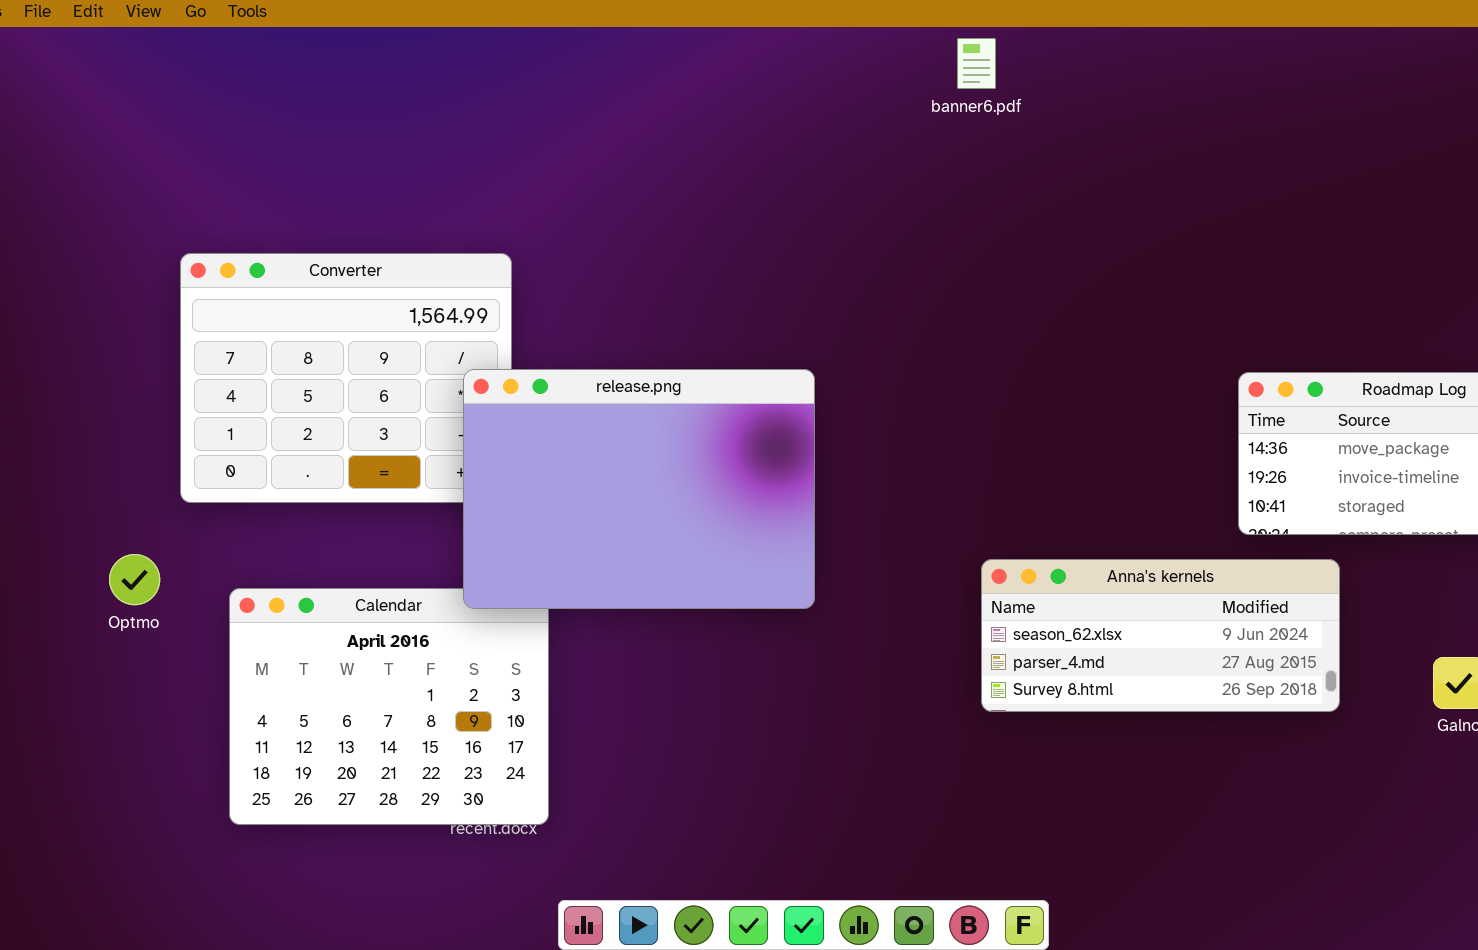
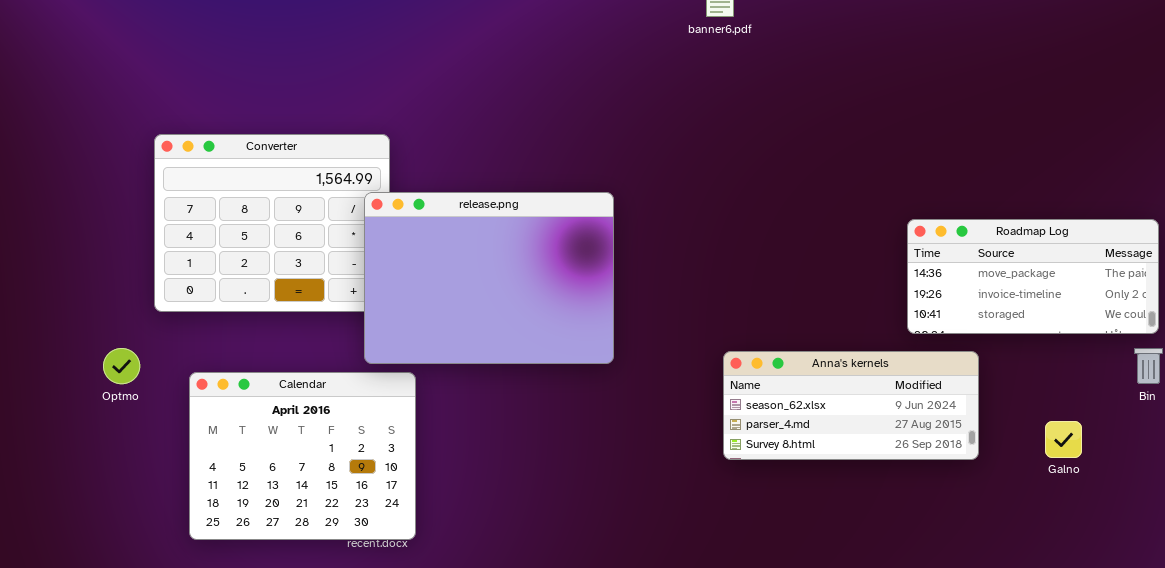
release.png: [463,369,815,609] -> [364,192,614,364], moved

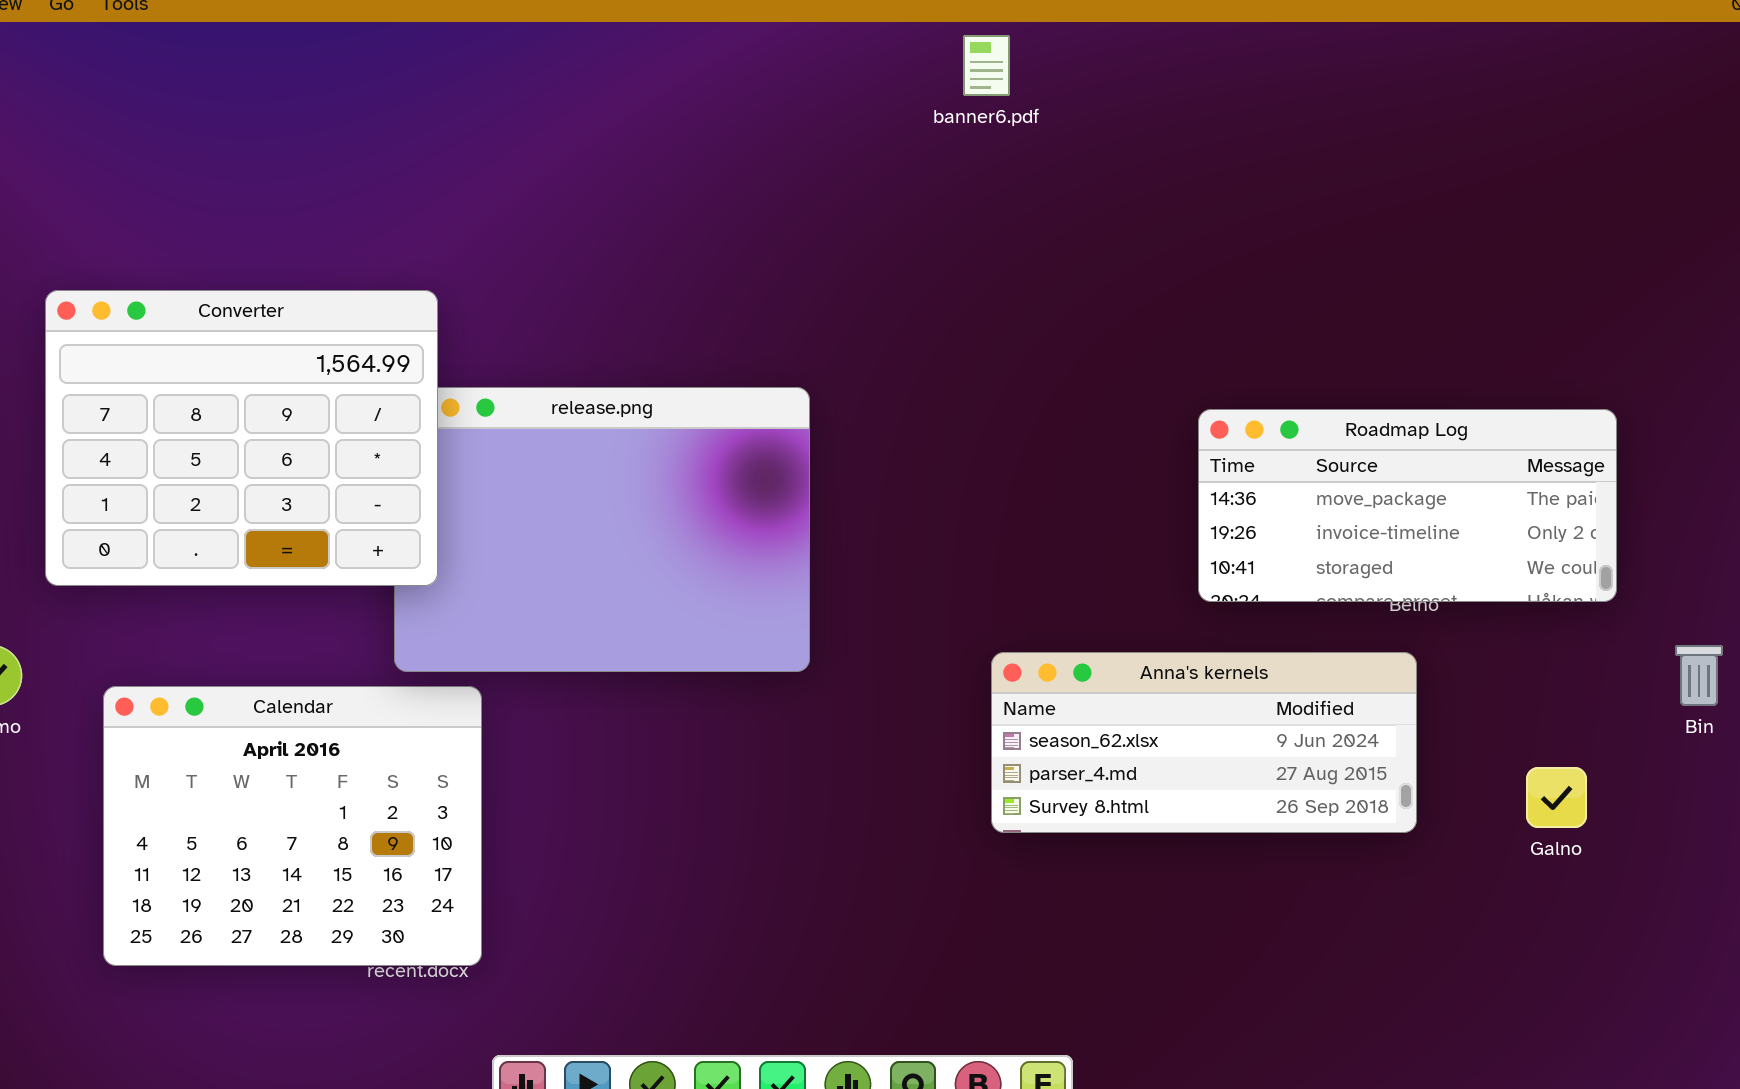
Converter: [154,134,390,312] -> [45,290,438,586], raised
Roadmap Log: [907,219,1159,334] -> [1198,409,1617,602], moved

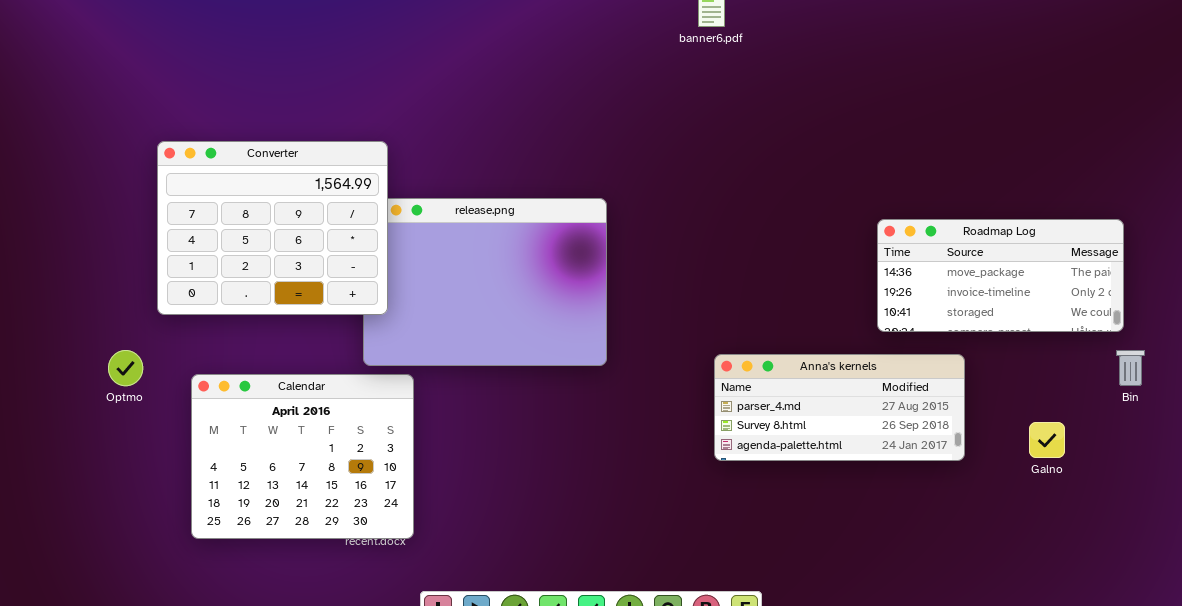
Roadmap Log: [1198,409,1617,602] -> [877,219,1124,332], moved
Anna's kernels: [991,652,1417,833] -> [714,354,965,461], scrolled down 1 row

